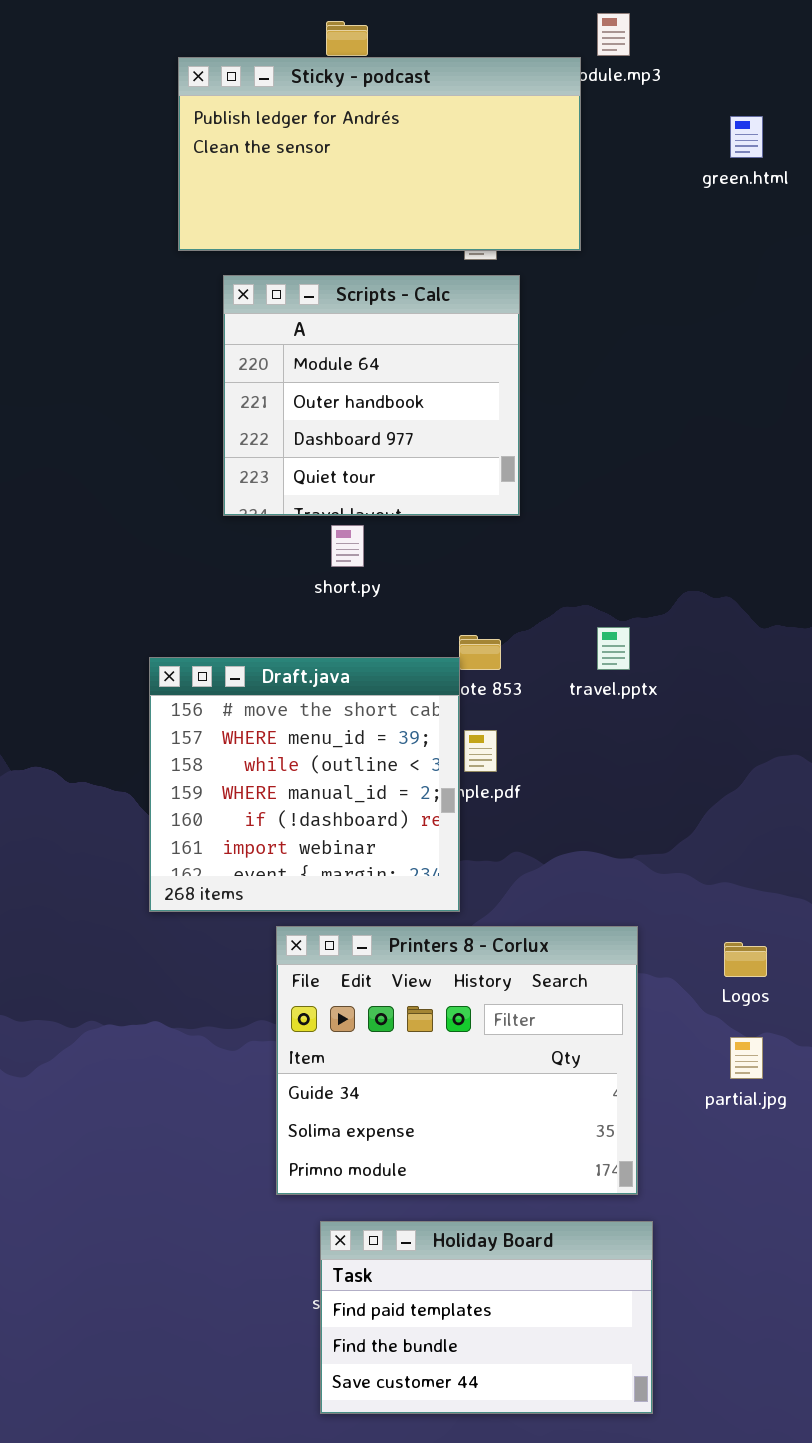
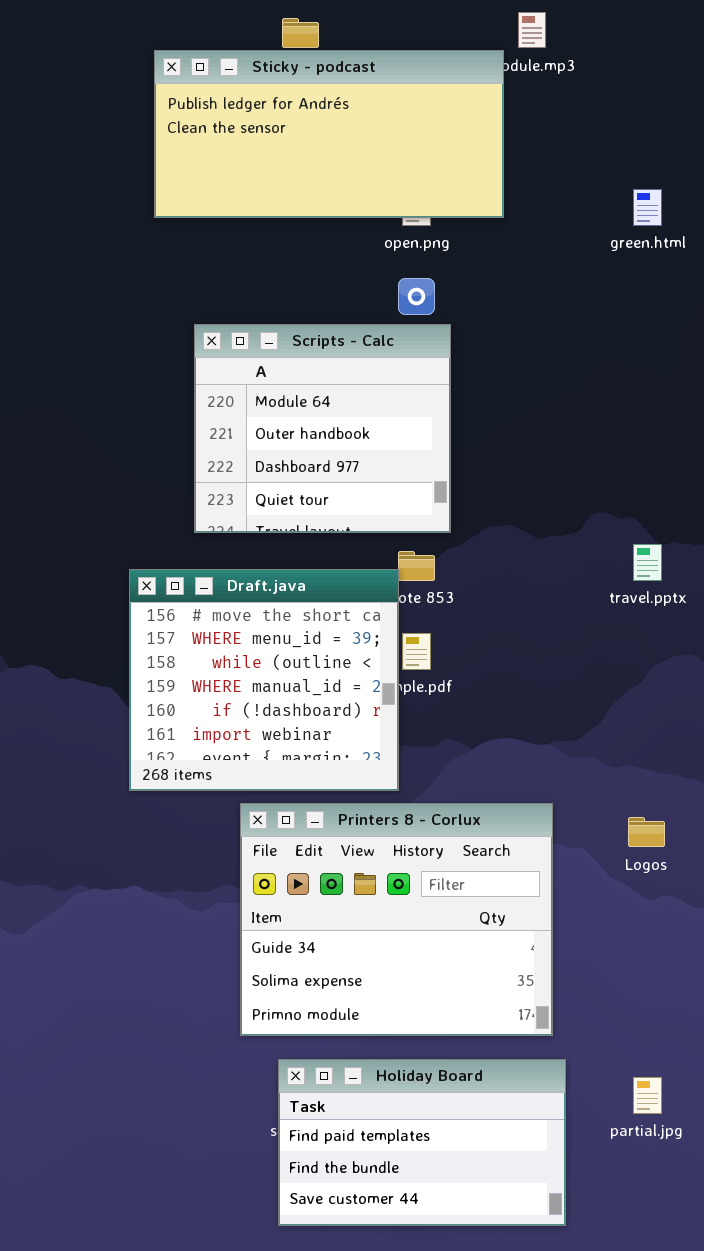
green.html: [730,116,763,158] -> [633,189,662,226], moved
Scripts - Calc: [223,275,520,516] -> [194,324,451,533], moved
travel.pptx: [597,627,630,670] -> [633,544,662,581], moved
partial.jpg: [730,1037,763,1079] -> [633,1077,662,1114], moved

